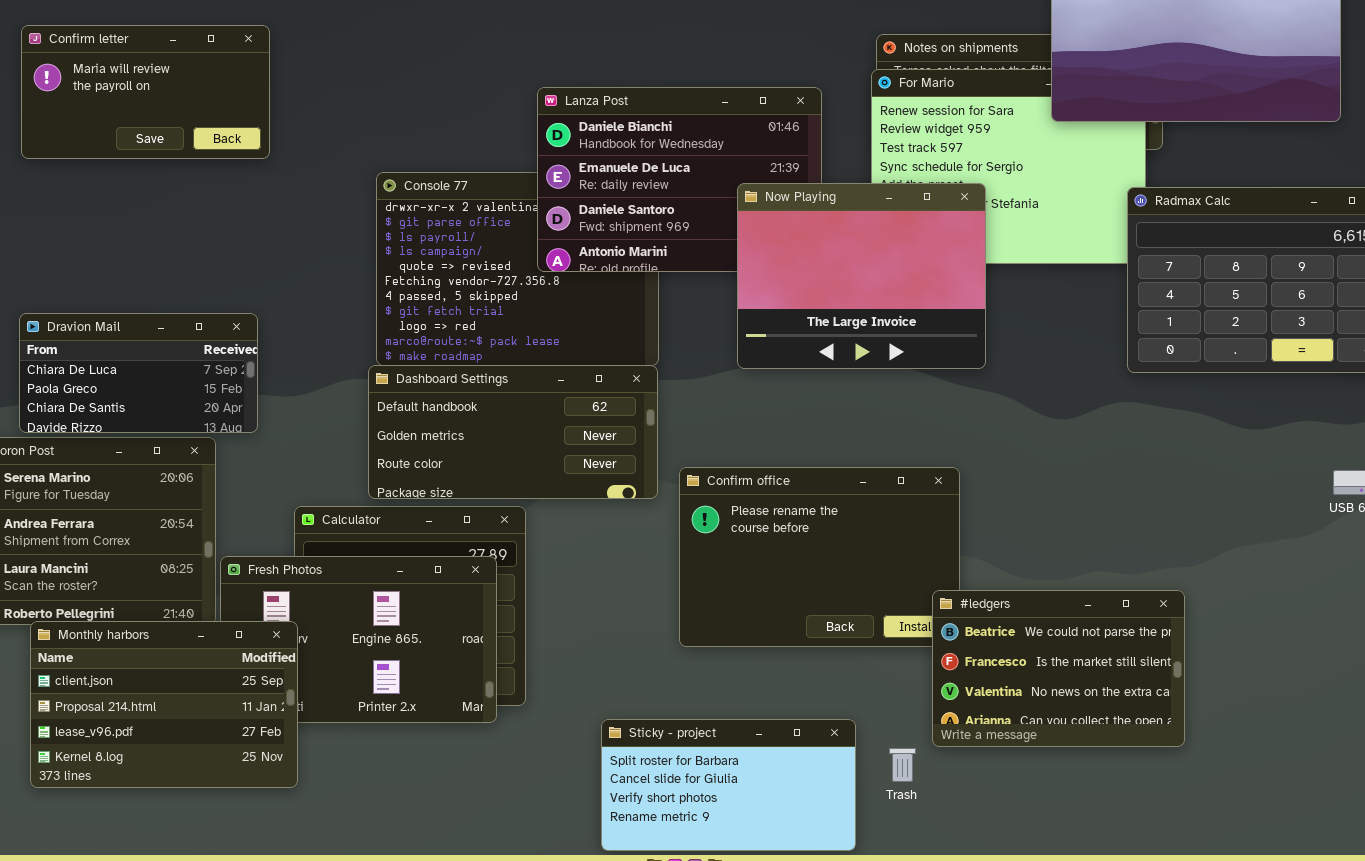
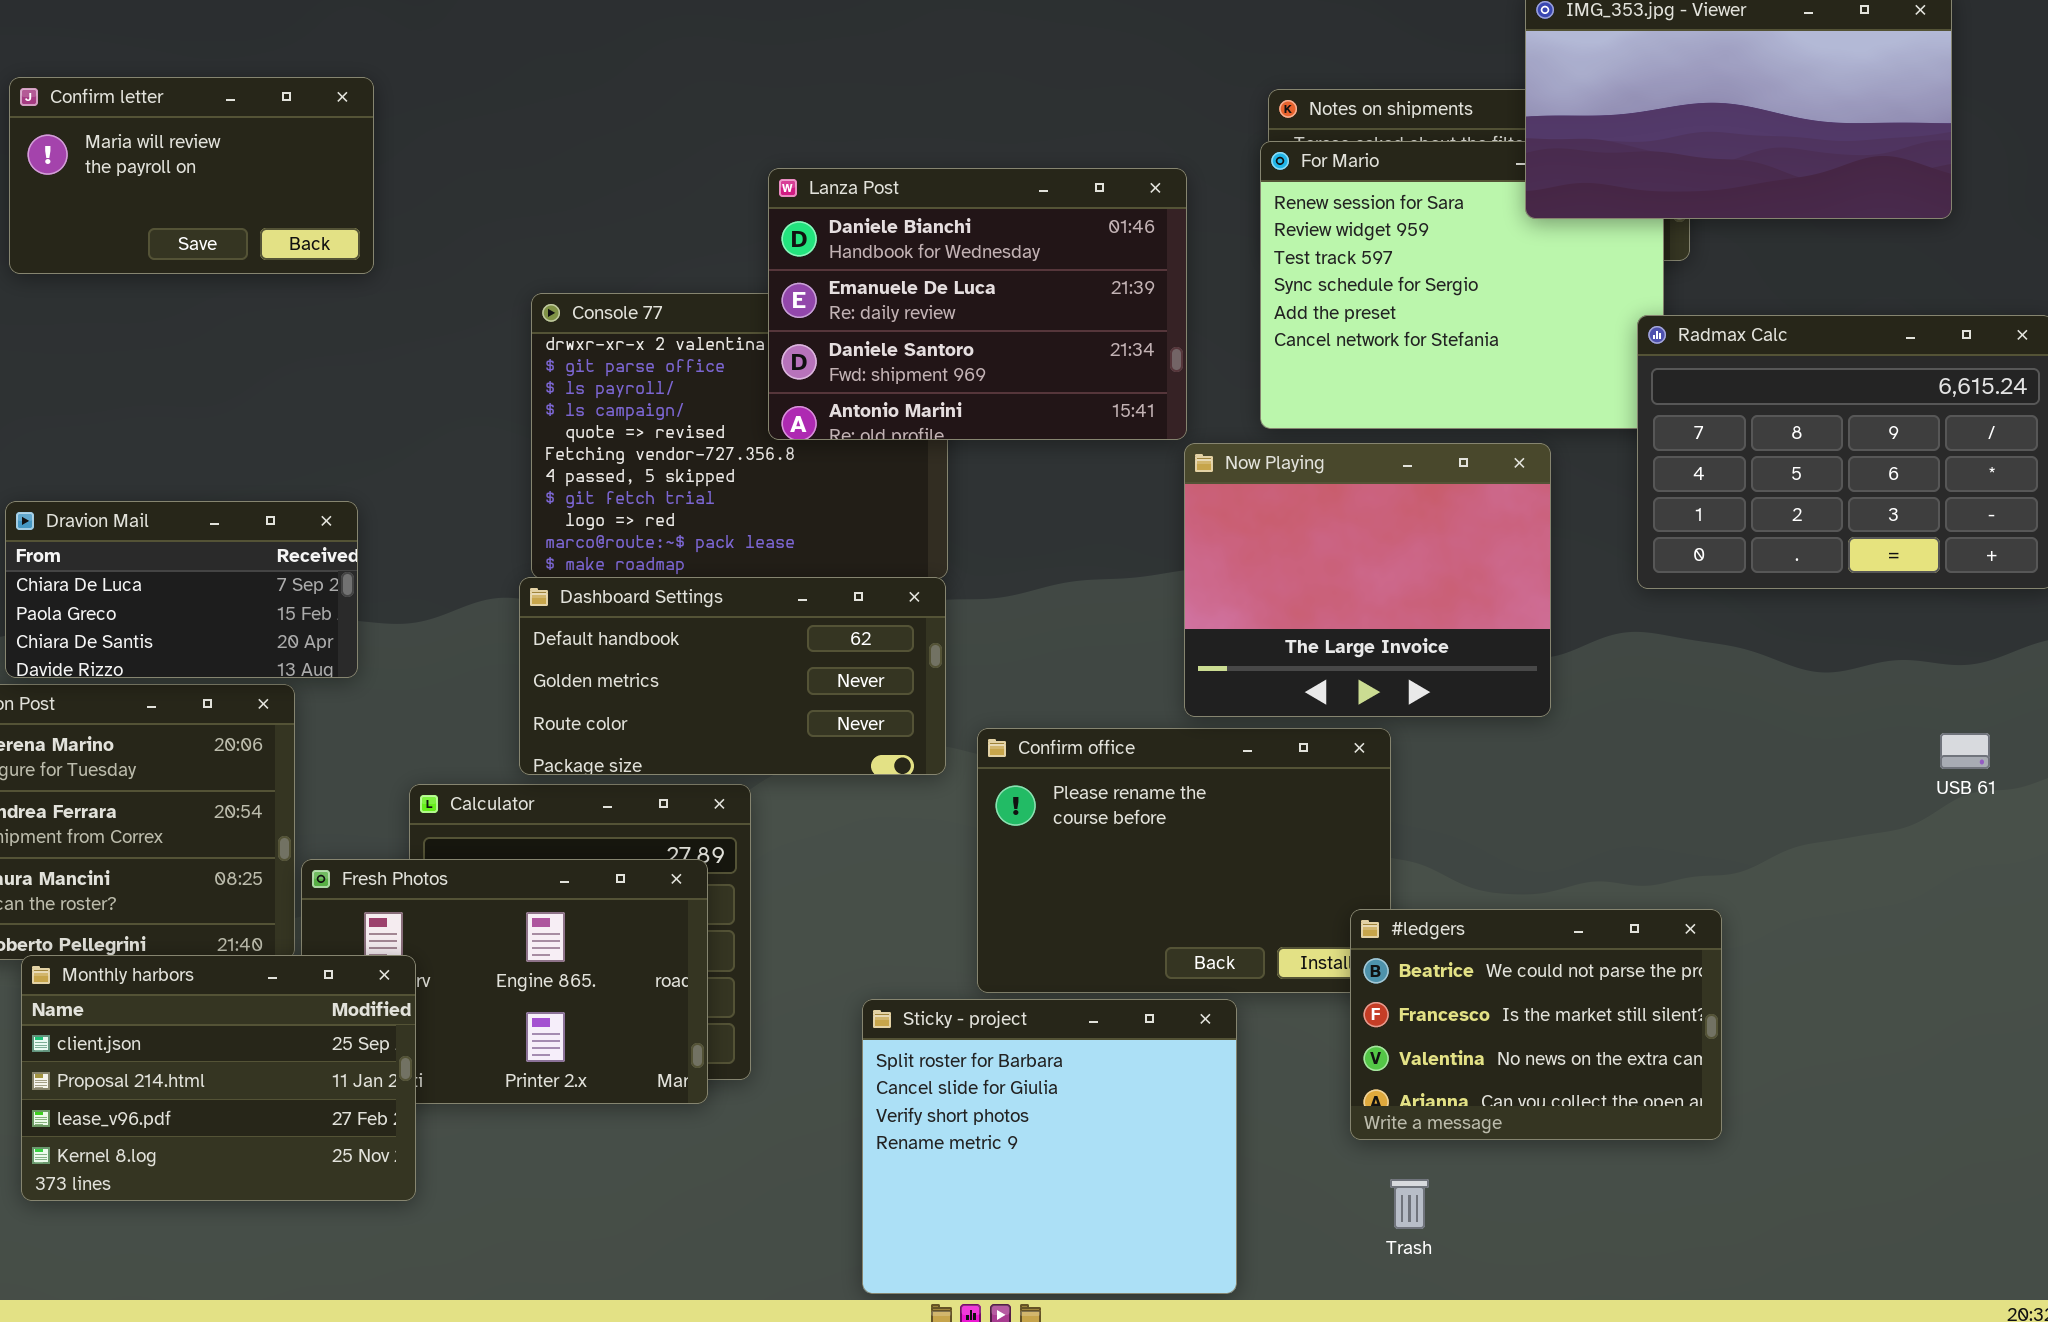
Now Playing: [737,183,986,369] -> [1184,443,1551,717], moved
Sticky - project: [601,719,856,851] -> [862,999,1237,1294], resized
Trash: [889,748,916,782] -> [1390,1179,1429,1229], moved

